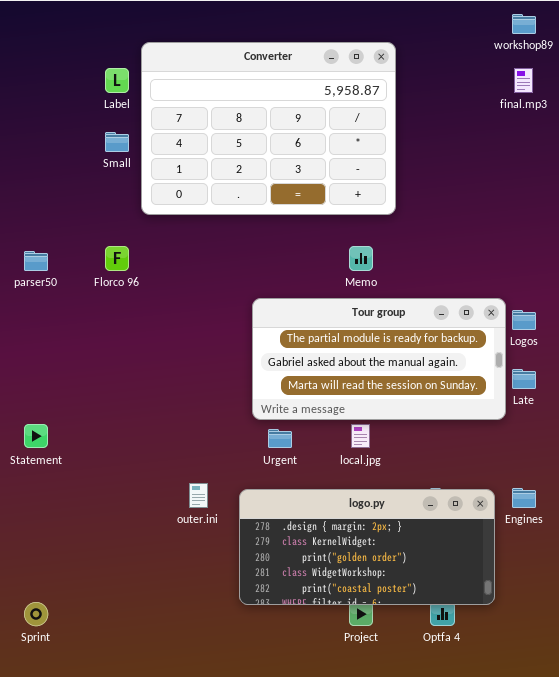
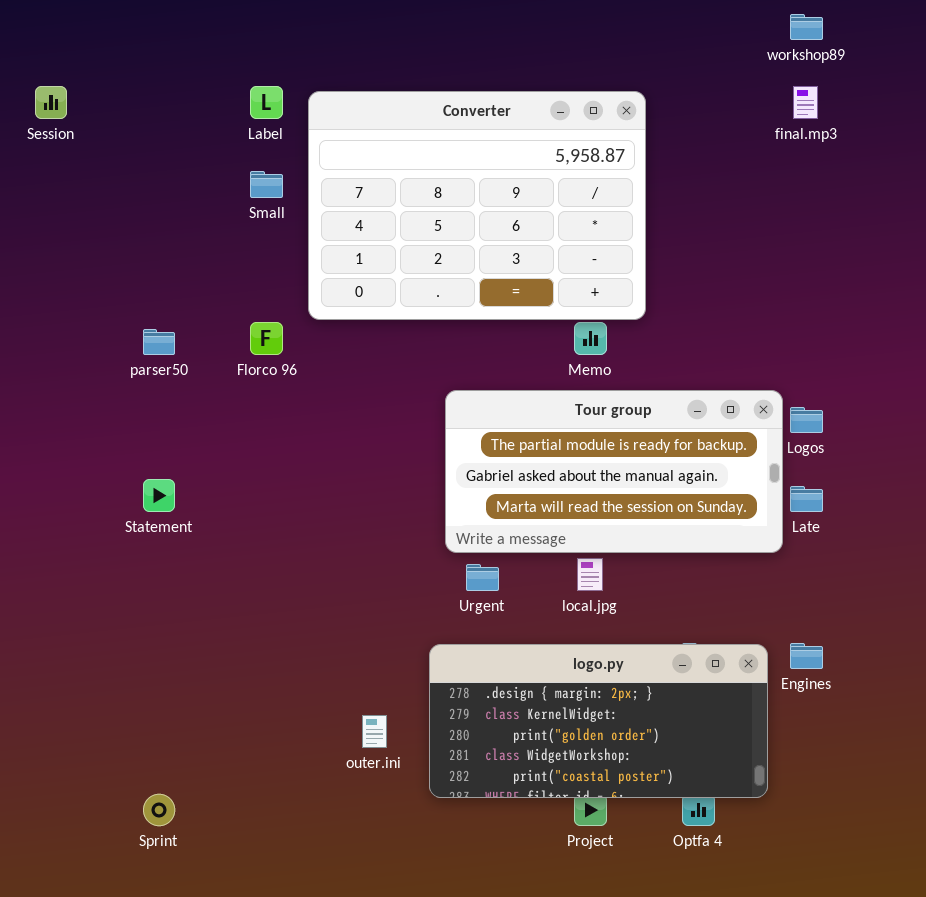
Converter: [141,42,396,215] -> [308,91,646,320], moved
Statement: [24,424,48,448] -> [143,479,175,512], moved
outer.ini: [189,483,208,508] -> [362,715,387,748], moved

